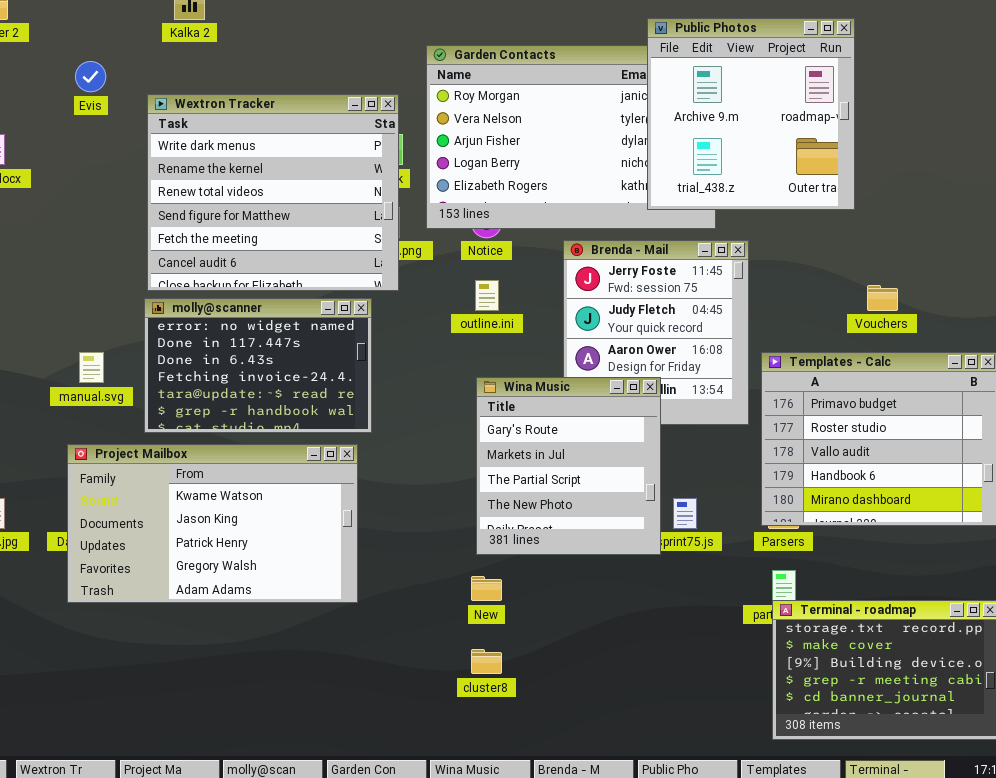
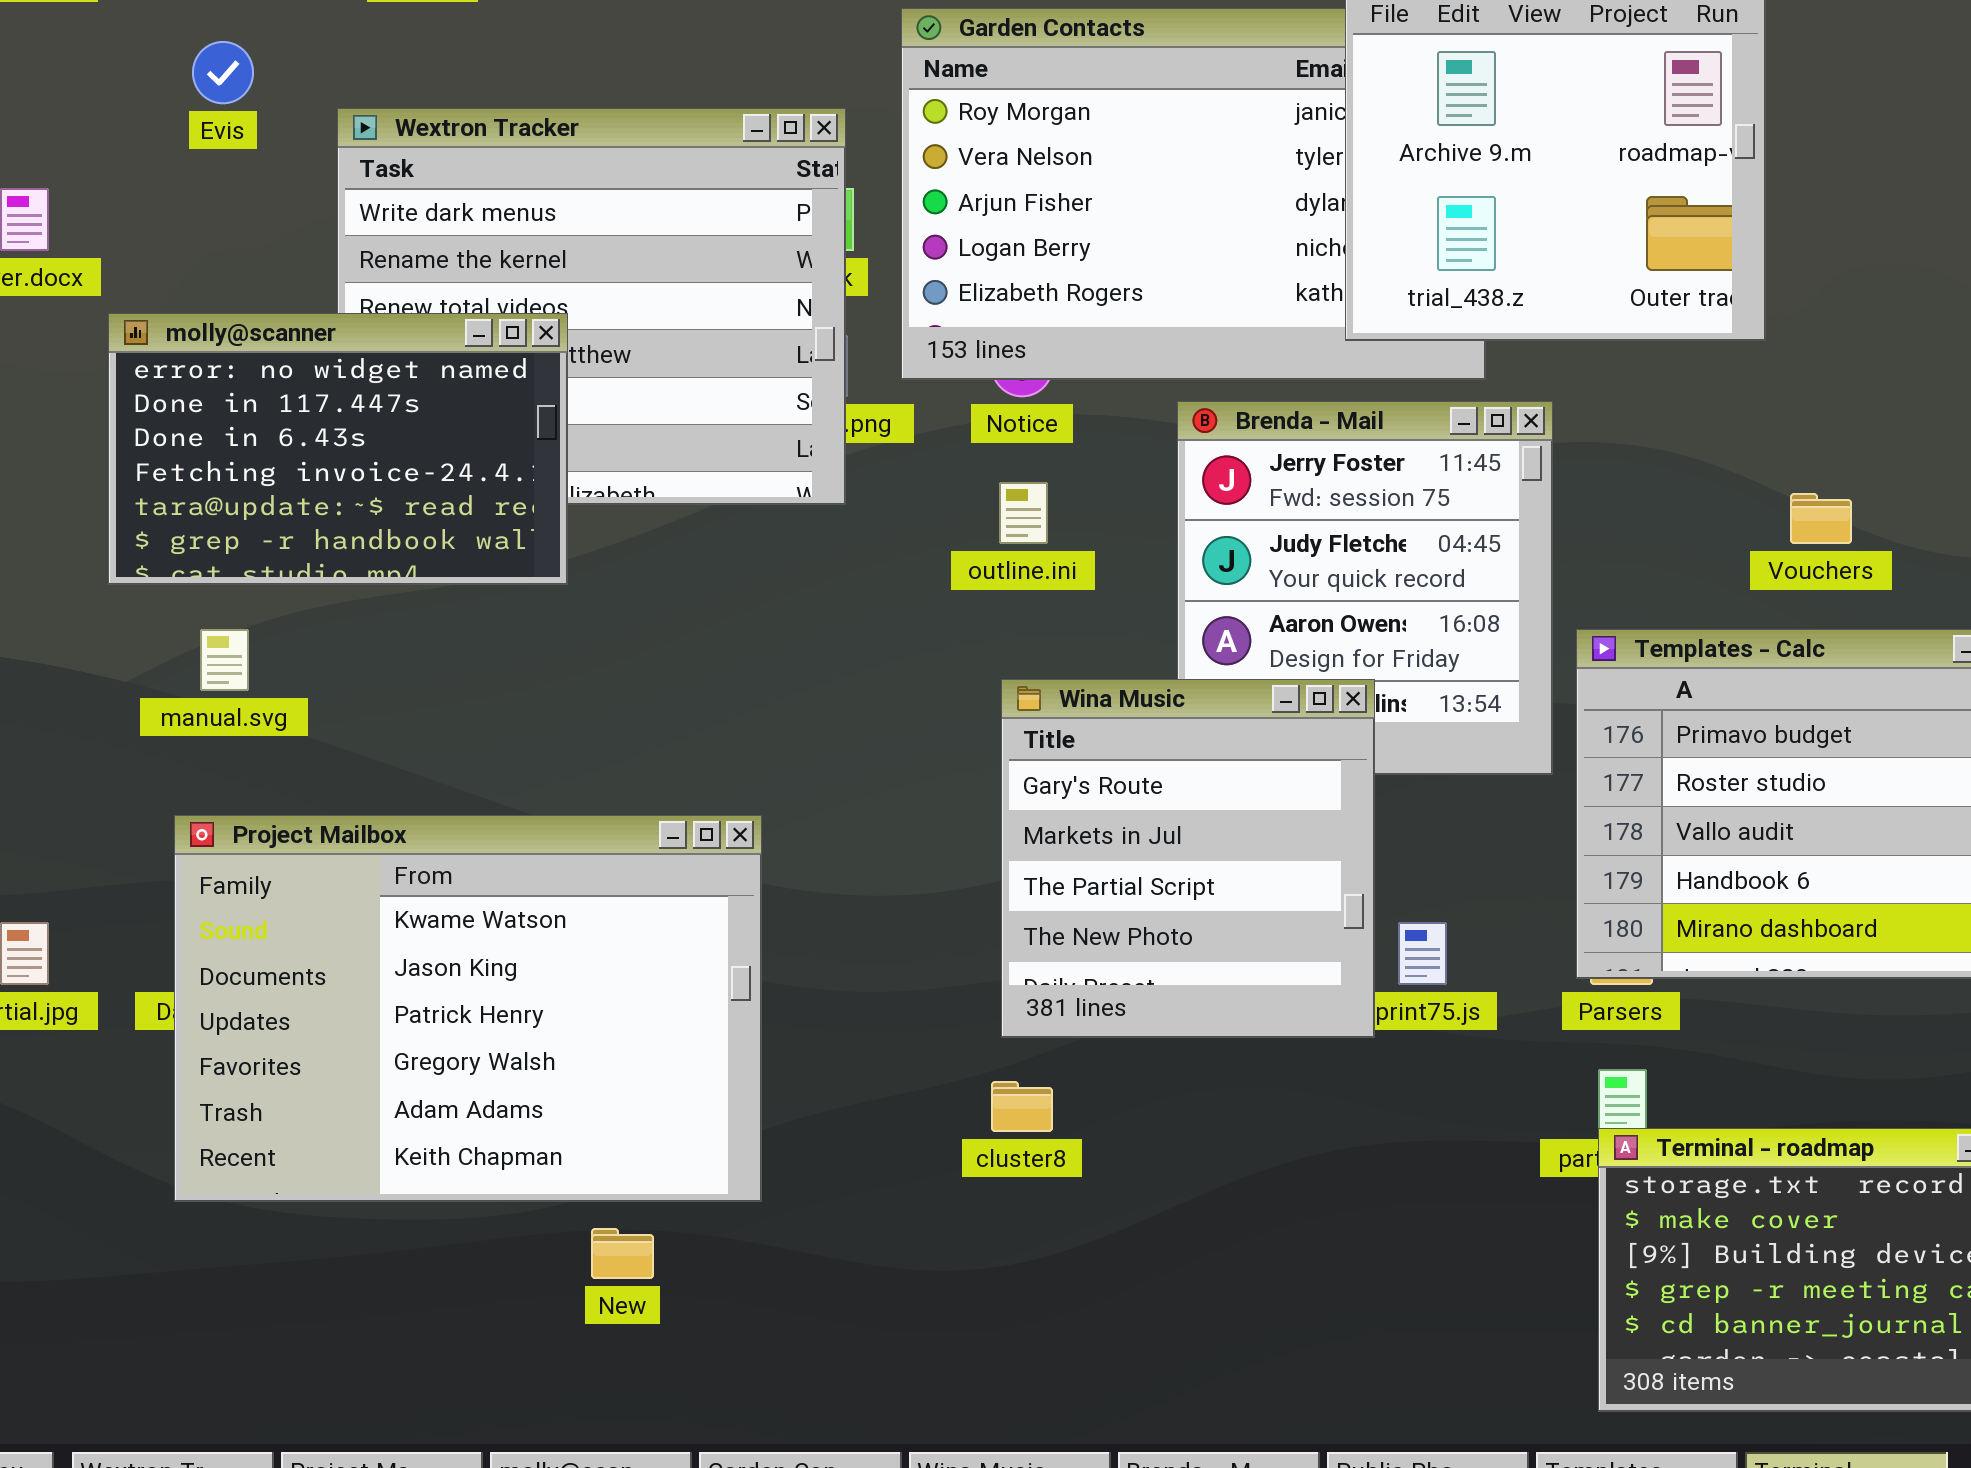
molly@scanner: [144,298,372,433] -> [108,313,568,585], moved
Project Mailbox: [67,444,358,603] -> [174,815,762,1202], resized
New: [471,576,502,601] -> [591,1228,654,1279], moved
cluster8: [471,649,502,674] -> [991,1081,1053,1132], moved

